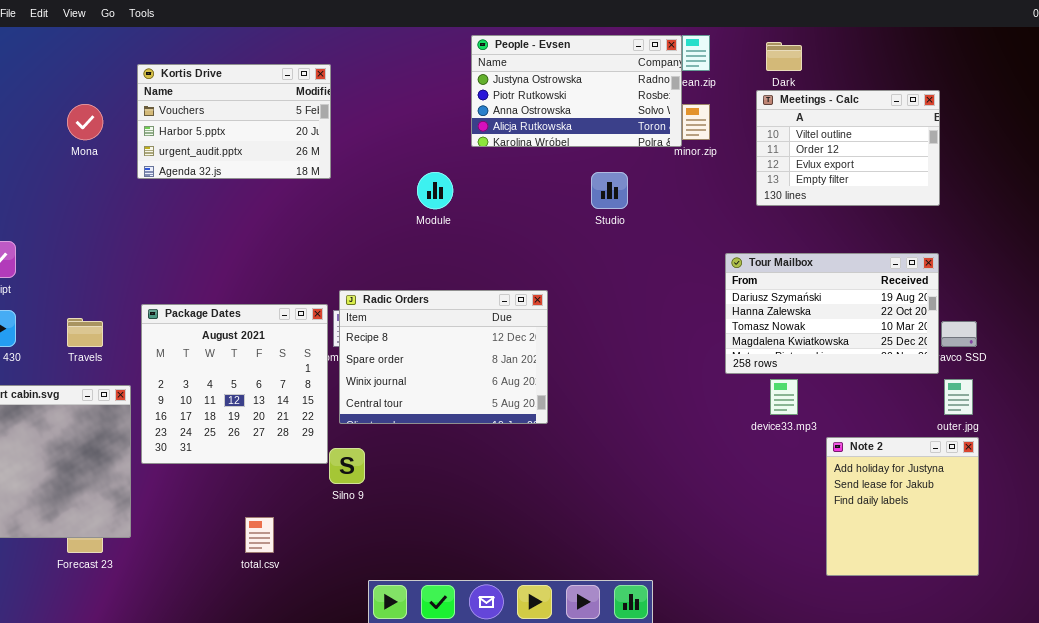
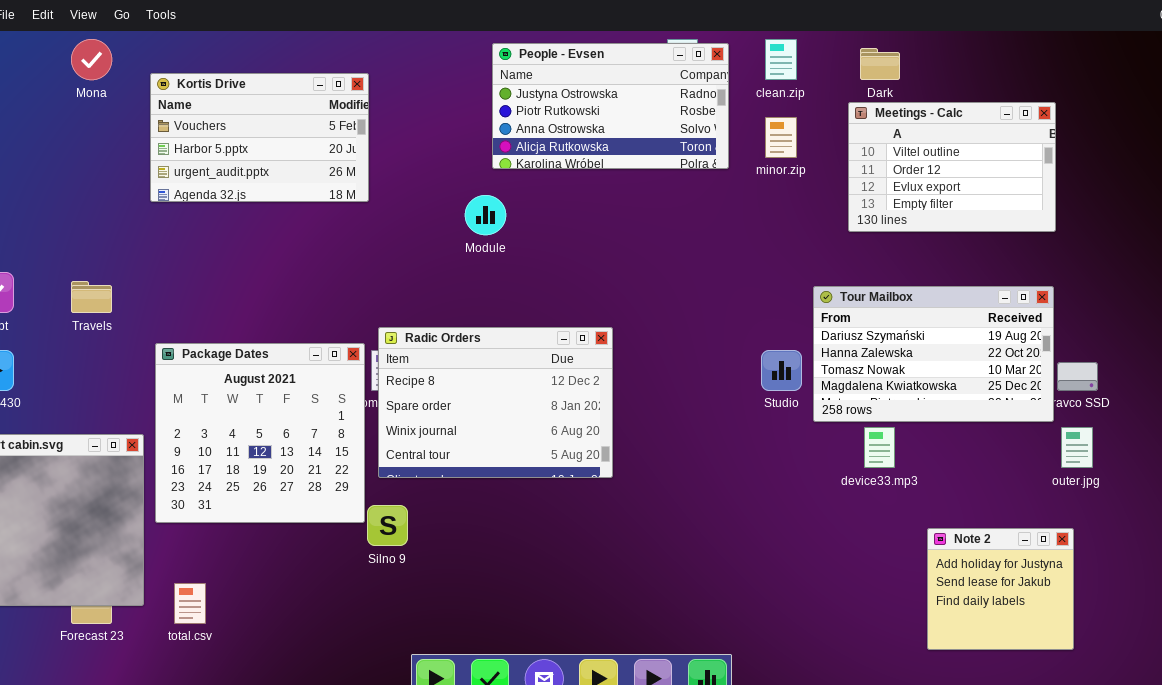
People - Evsen: [471,35,682,147] -> [492,43,729,169], moved
Mona: [67,104,103,140] -> [71,39,112,80], moved
Studio: [591,172,628,209] -> [761,350,802,391], moved
Travels: [67,318,103,347] -> [71,281,112,313], moved
Note 2: [826,437,979,576] -> [927,528,1074,650], resized
total.csv: [245,517,274,553] -> [174,583,206,624], moved

